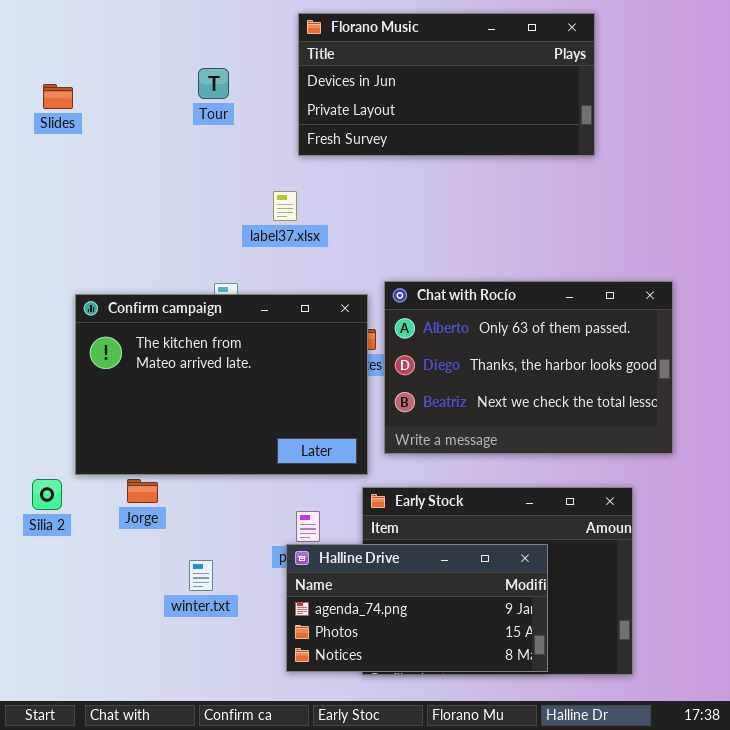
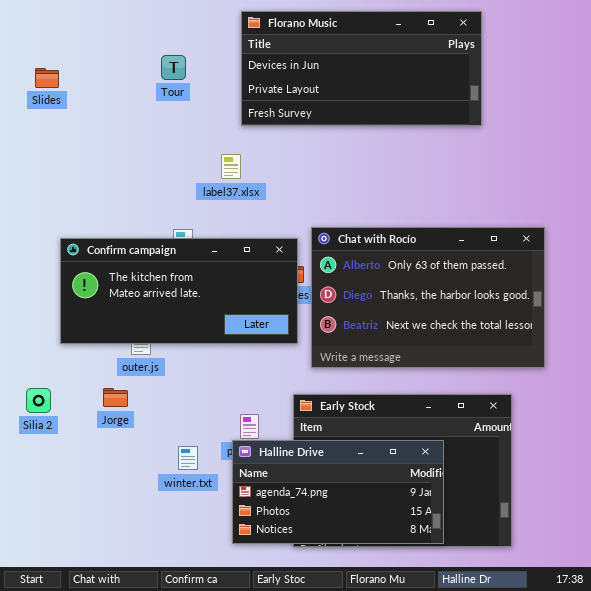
Confirm campaign: [75,294,368,475] -> [60,238,298,344], resized
winter.txt: [189,560,213,591] -> [178,446,198,470], moved

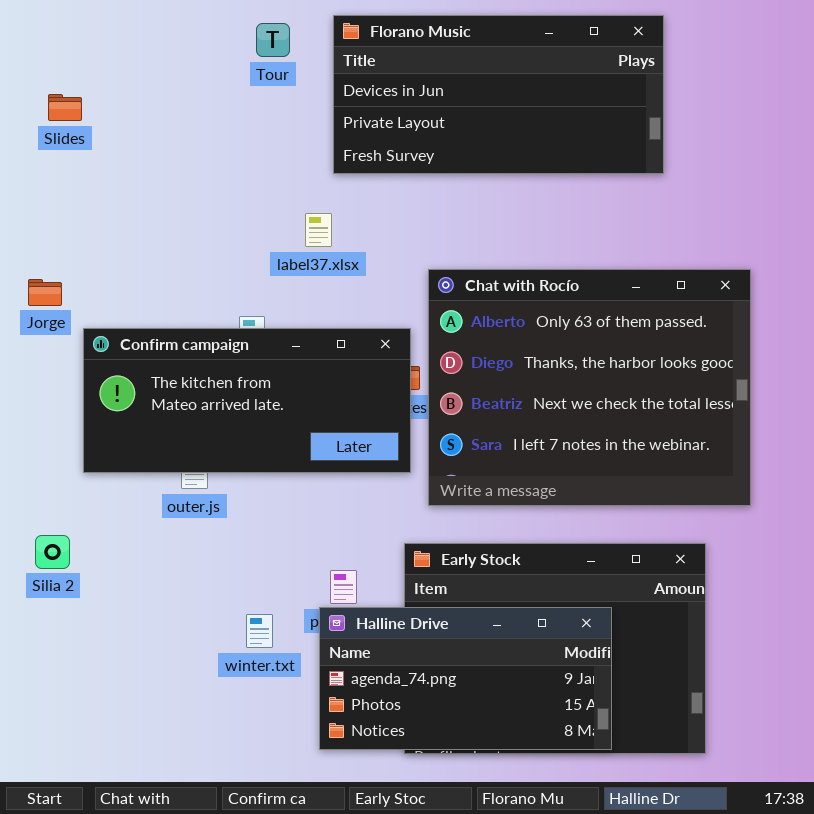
Tour: [161,55,186,80] -> [256,23,290,57], moved
Chat with Rocío: [311,227,545,368] -> [428,269,751,506], resized
Jorge: [103,388,128,407] -> [28,279,62,306], moved

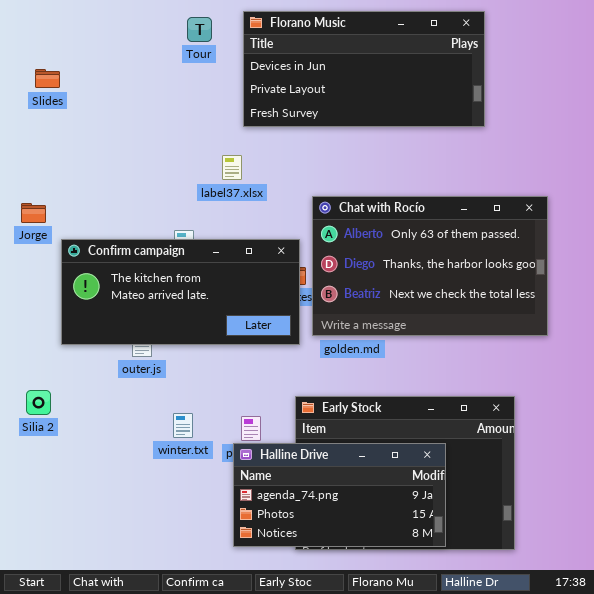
Chat with Rocío: [428,269,751,506] -> [312,196,548,336], resized
winter.txt: [246,614,273,648] -> [173,413,193,438], moved

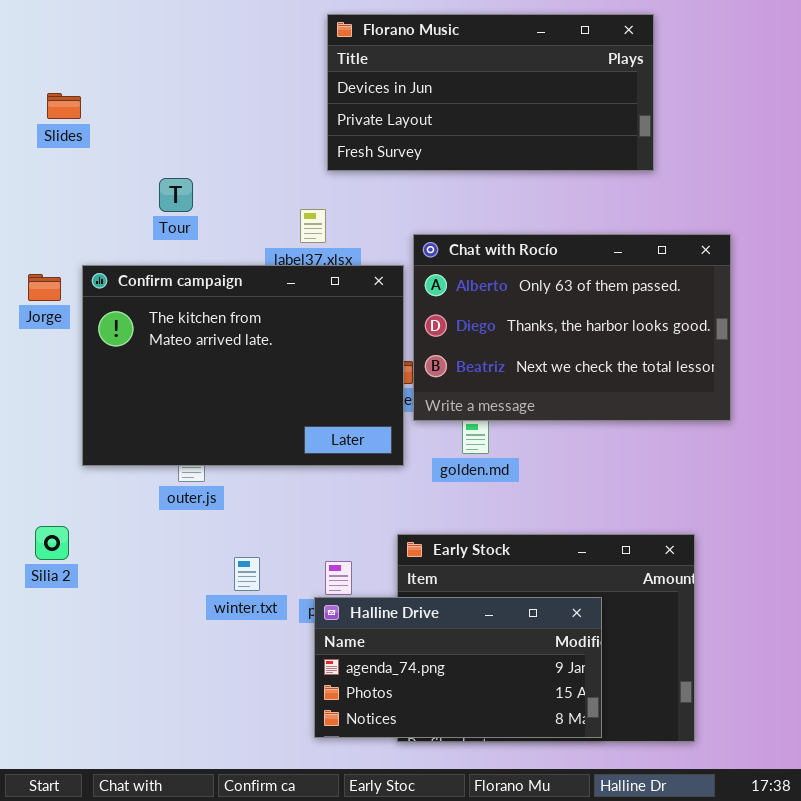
Tour: [187,17,212,42] -> [159,178,193,212], moved
Chat with Rocío: [312,196,548,336] -> [413,234,731,421], moved
Confirm campaign: [61,239,300,345] -> [82,265,404,466], resized

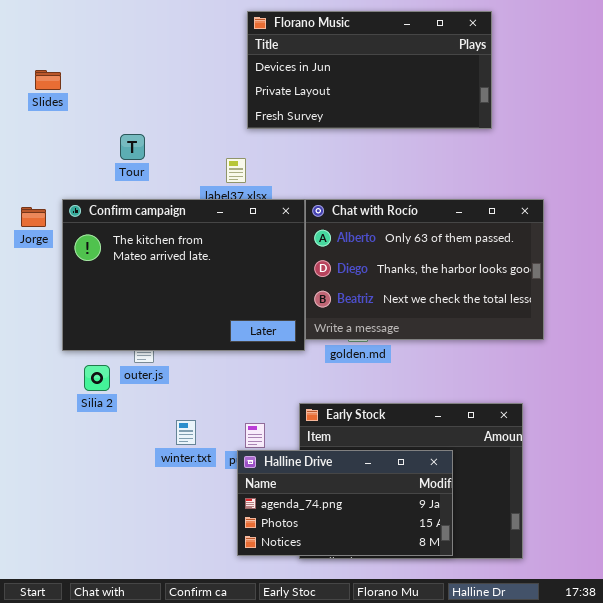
Chat with Rocío: [413,234,731,421] -> [305,199,544,340], moved
Silia 2: [35,526,69,560] -> [84,365,110,391], moved

